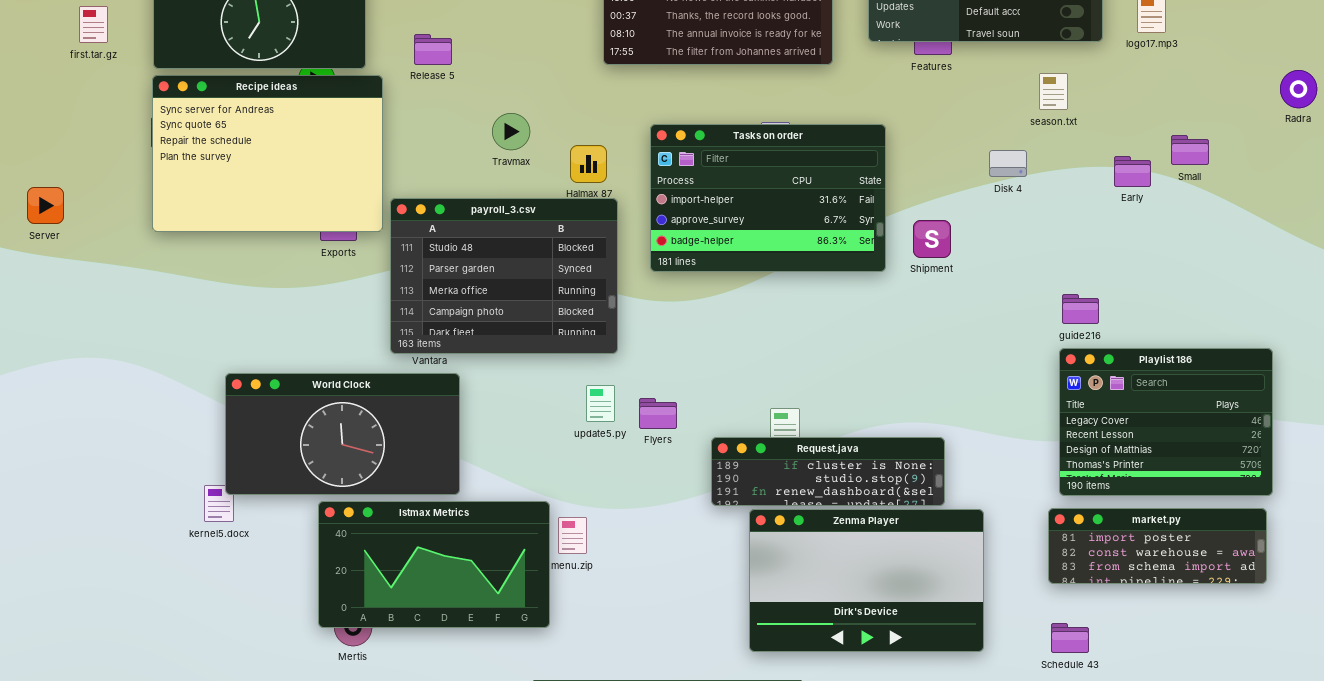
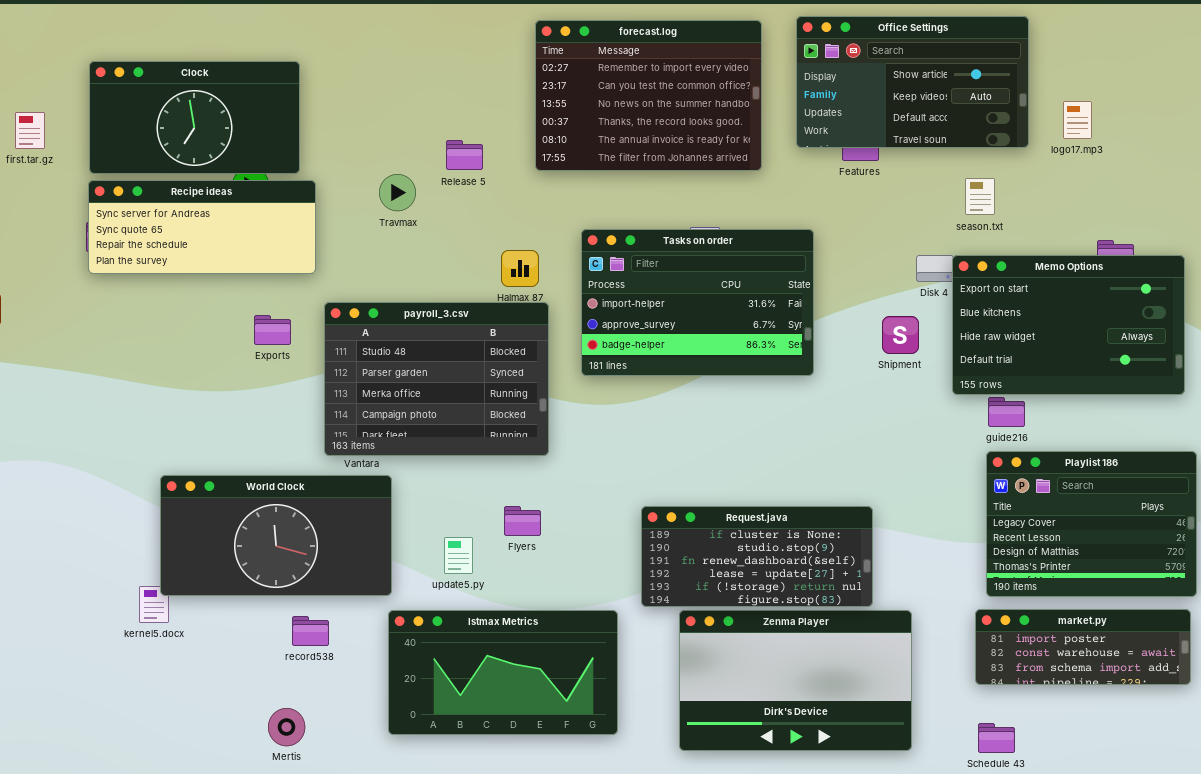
Release 5: [414,34,452,65] -> [446,140,483,170], moved
Recipe ideas: [152,75,383,232] -> [88,180,316,274], resized
Travmax: [492,113,530,150] -> [379,174,416,211], moved
Memo Options: none -> [952,255,1185,395], opened
Shipment: [913,220,951,258] -> [882,316,919,354], moved
update5.py: [586,385,615,422] -> [444,537,473,574], moved
Flyers: [639,398,677,429] -> [504,506,541,536], moved
Request.java: [711,437,945,506] -> [641,506,873,607], resized
Istmax Metrics: [318,501,550,628] -> [388,610,618,735], moved

